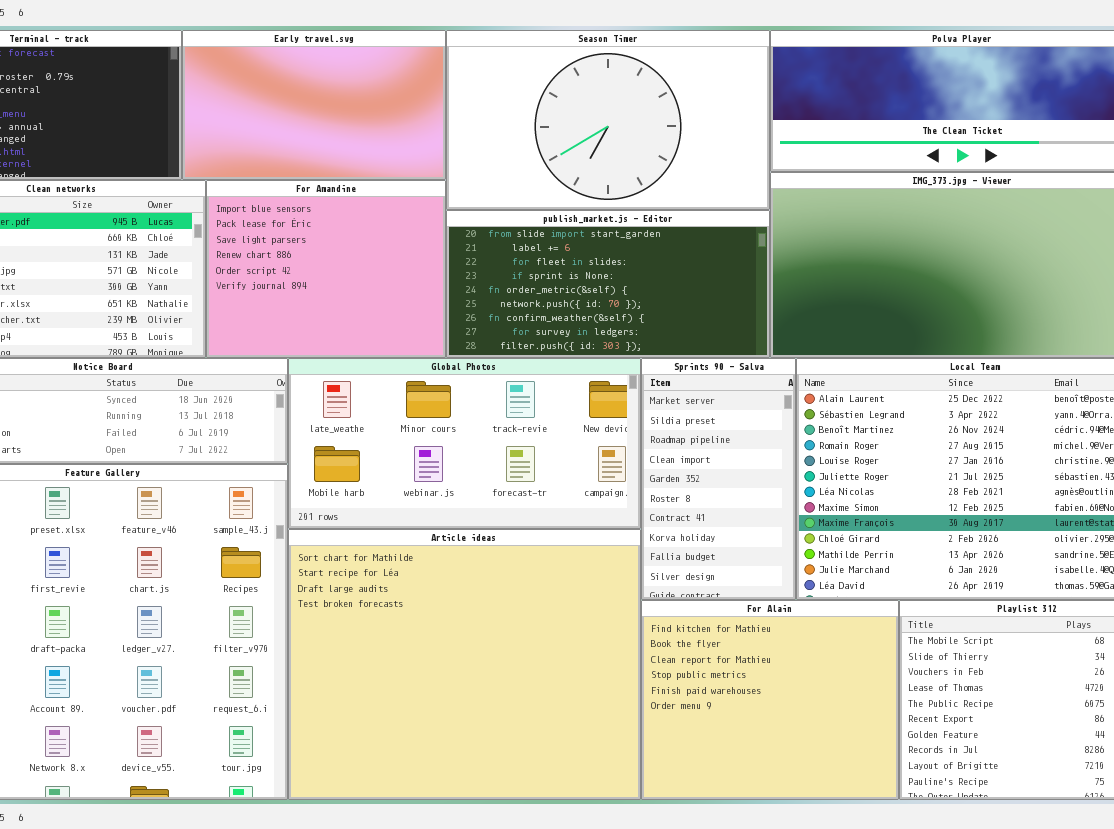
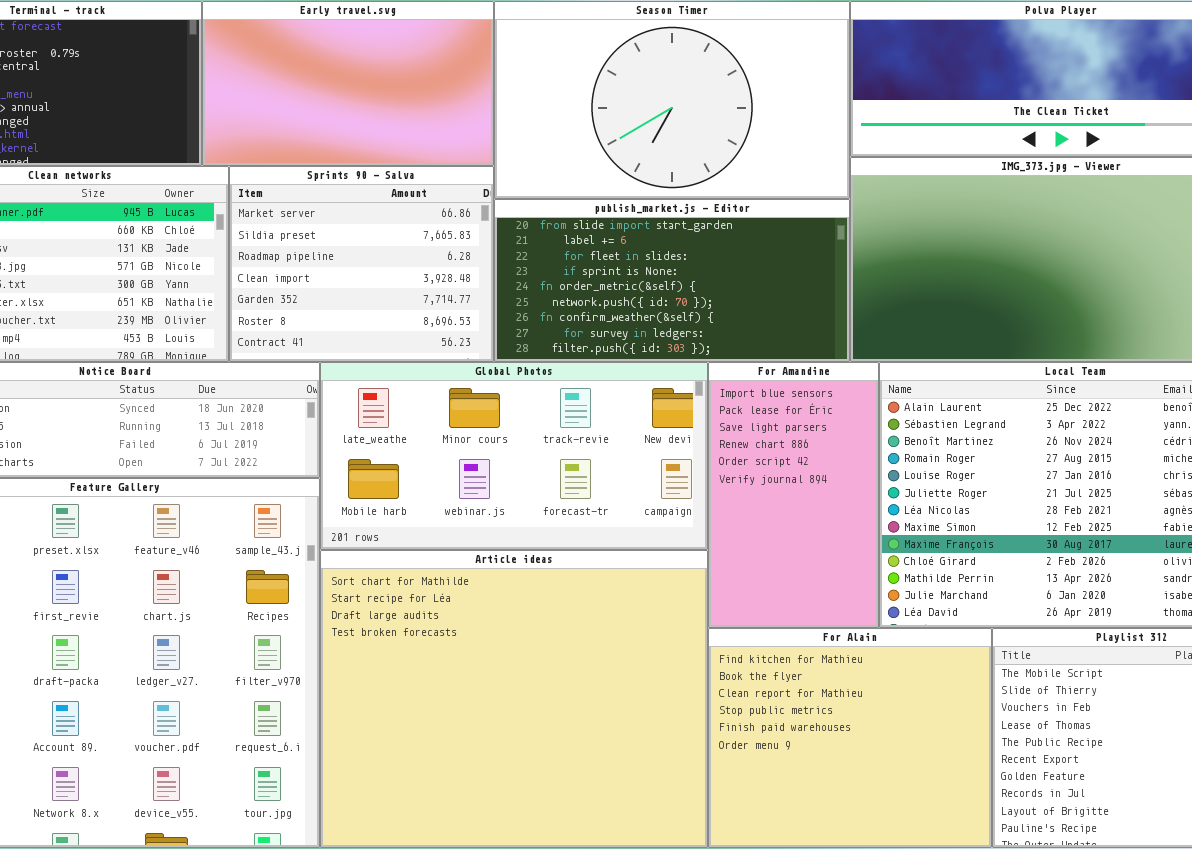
For Amandine: [206,180,446,358] -> [708,362,879,628], moved, resized
Sprints 90 - Salva: [641,358,796,600] -> [229,166,494,362], moved, resized

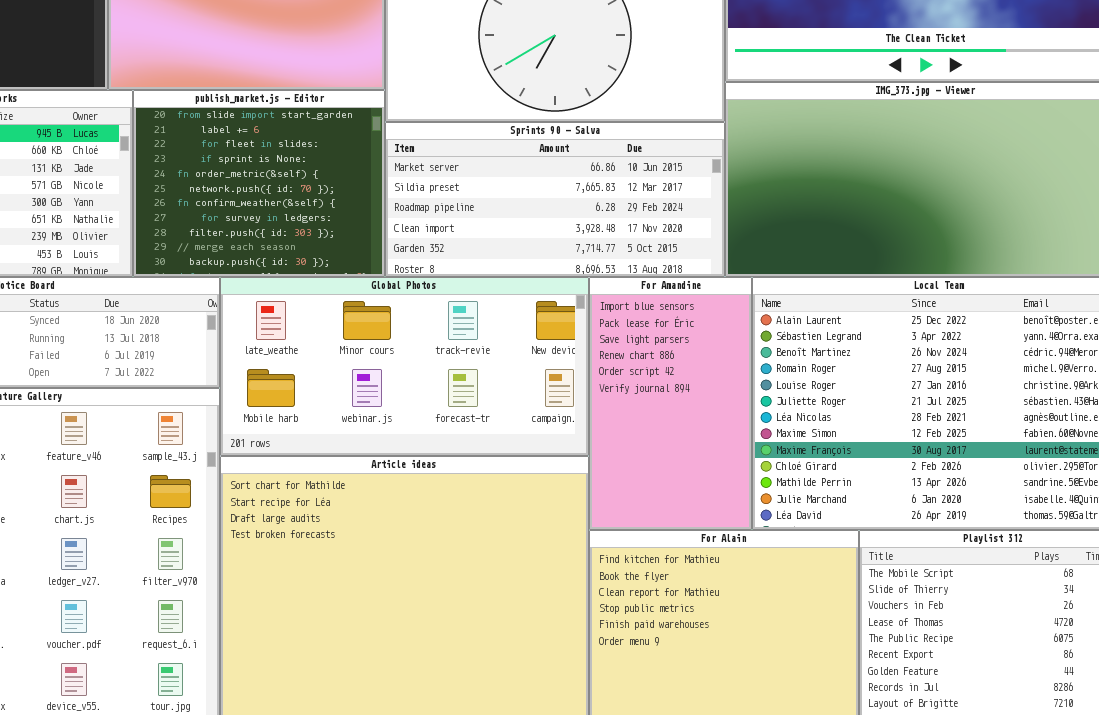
Sprints 90 - Salva: [229,166,494,362] -> [385,122,725,277], moved, resized
publish_market.js - Editor: [494,199,850,362] -> [133,90,385,277], moved, resized

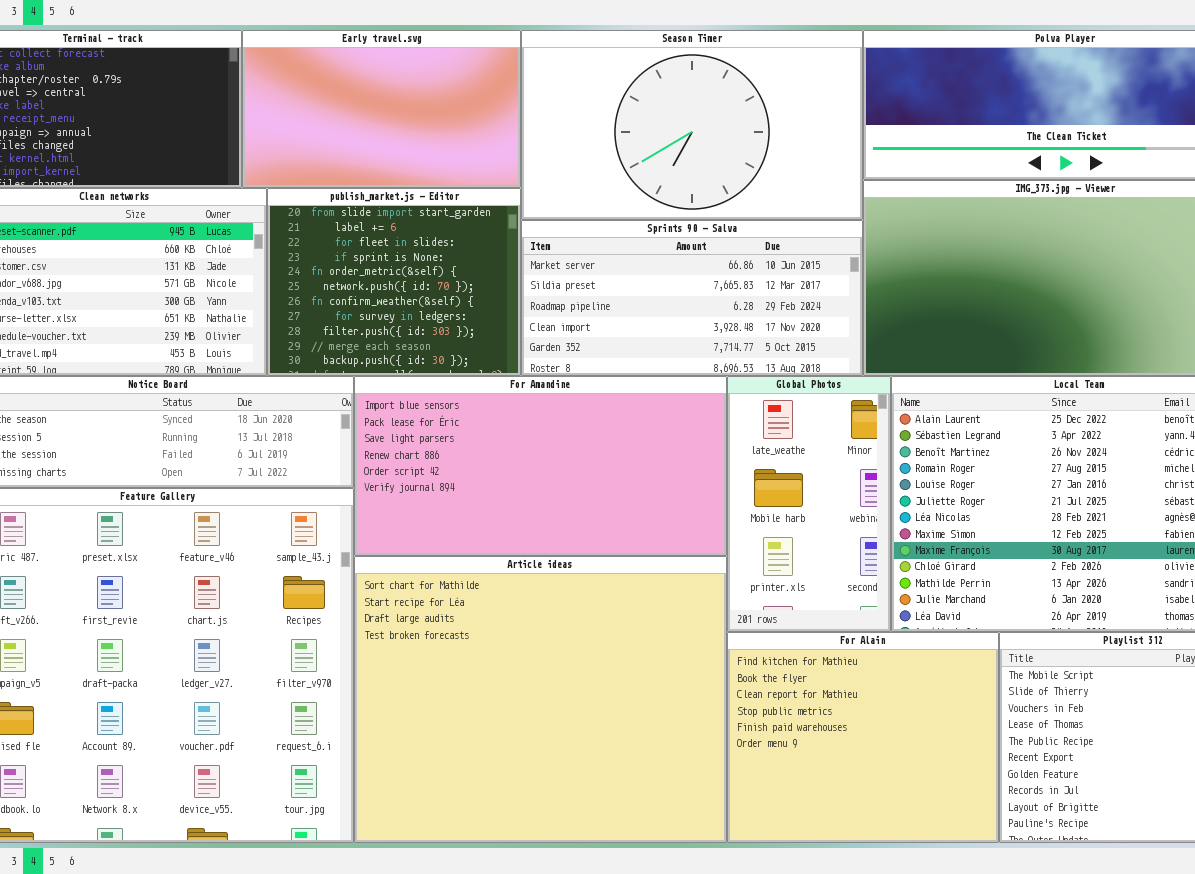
Global Photos: [220,277,589,456] -> [727,376,891,632], moved, resized
For Amandine: [589,277,752,530] -> [354,376,727,556], moved, resized

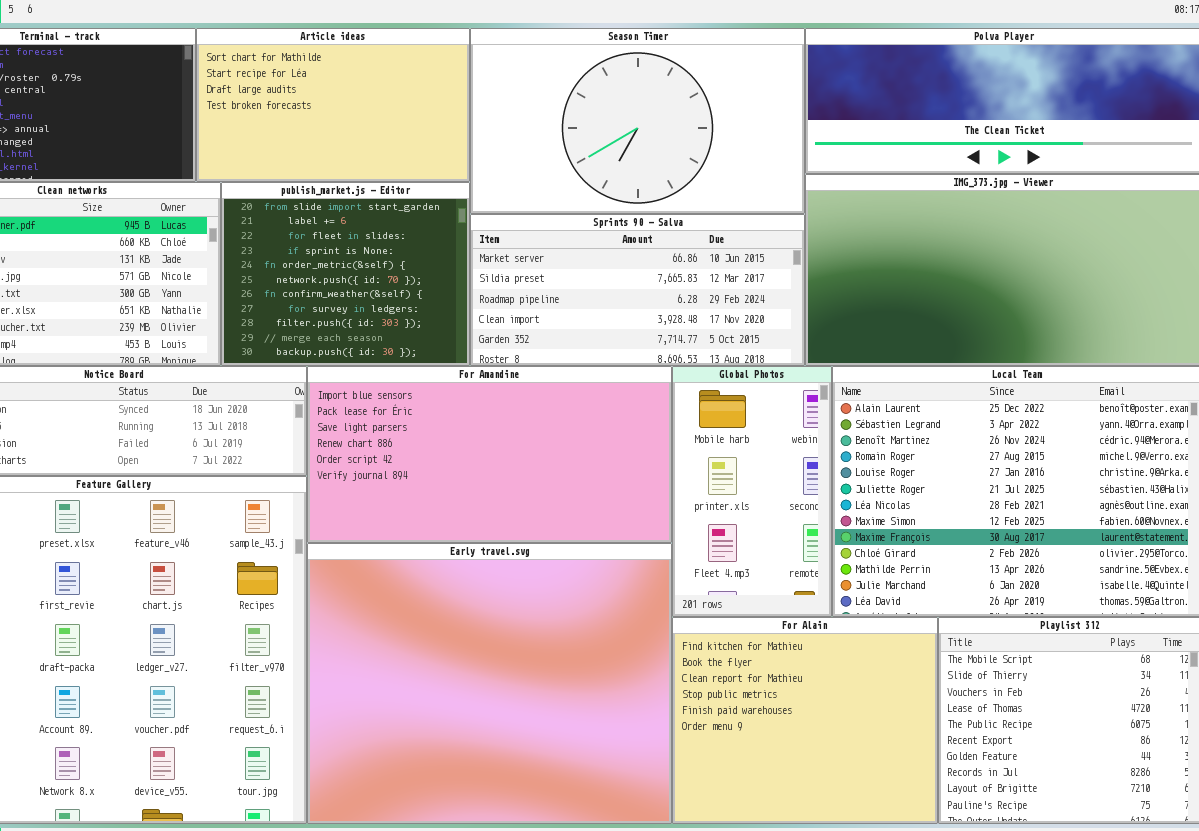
Early travel.svg: [242,30,521,188] -> [307,543,672,824], moved, resized
Global Photos: [727,376,891,632] -> [672,366,832,617], scrolled down 1 row
Article ideas: [354,556,727,843] -> [196,28,470,182], moved, resized

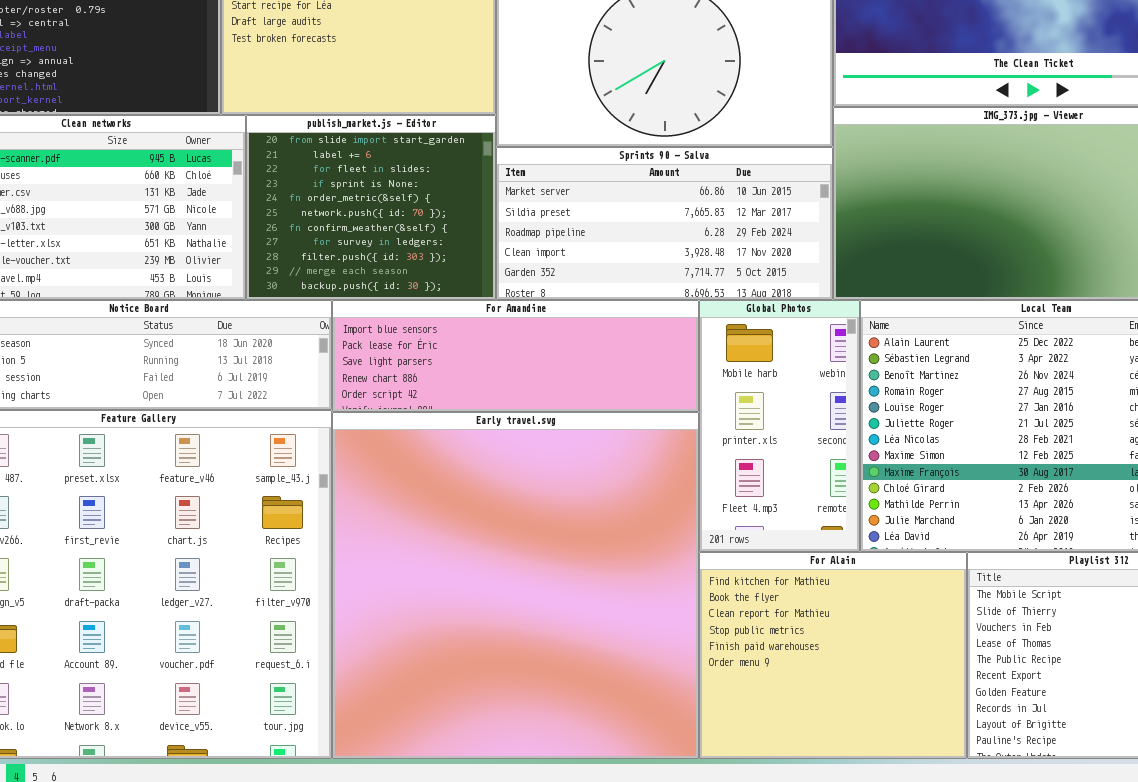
For Amandine: [307,366,672,543] -> [332,300,699,412], resized
Early travel.svg: [307,543,672,824] -> [332,412,699,759], resized

